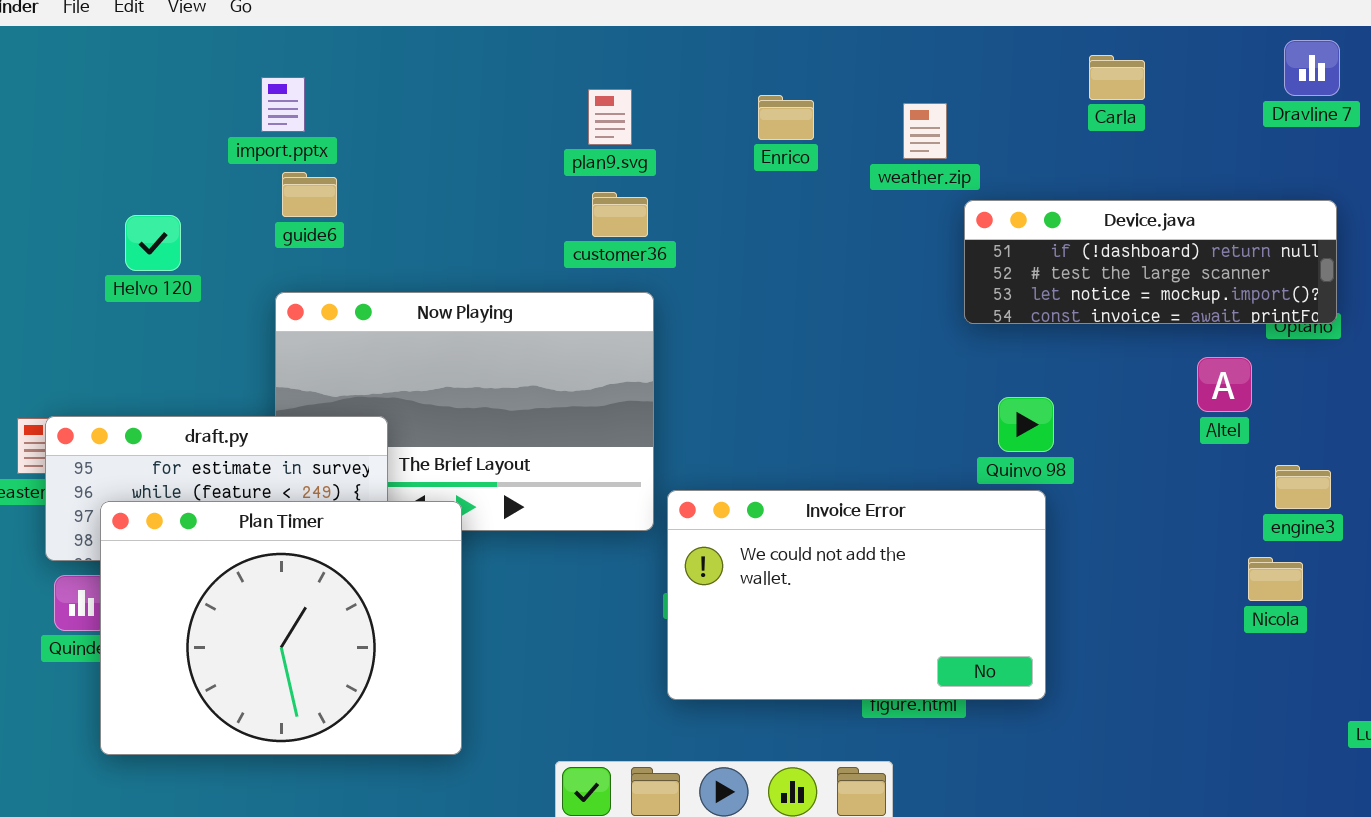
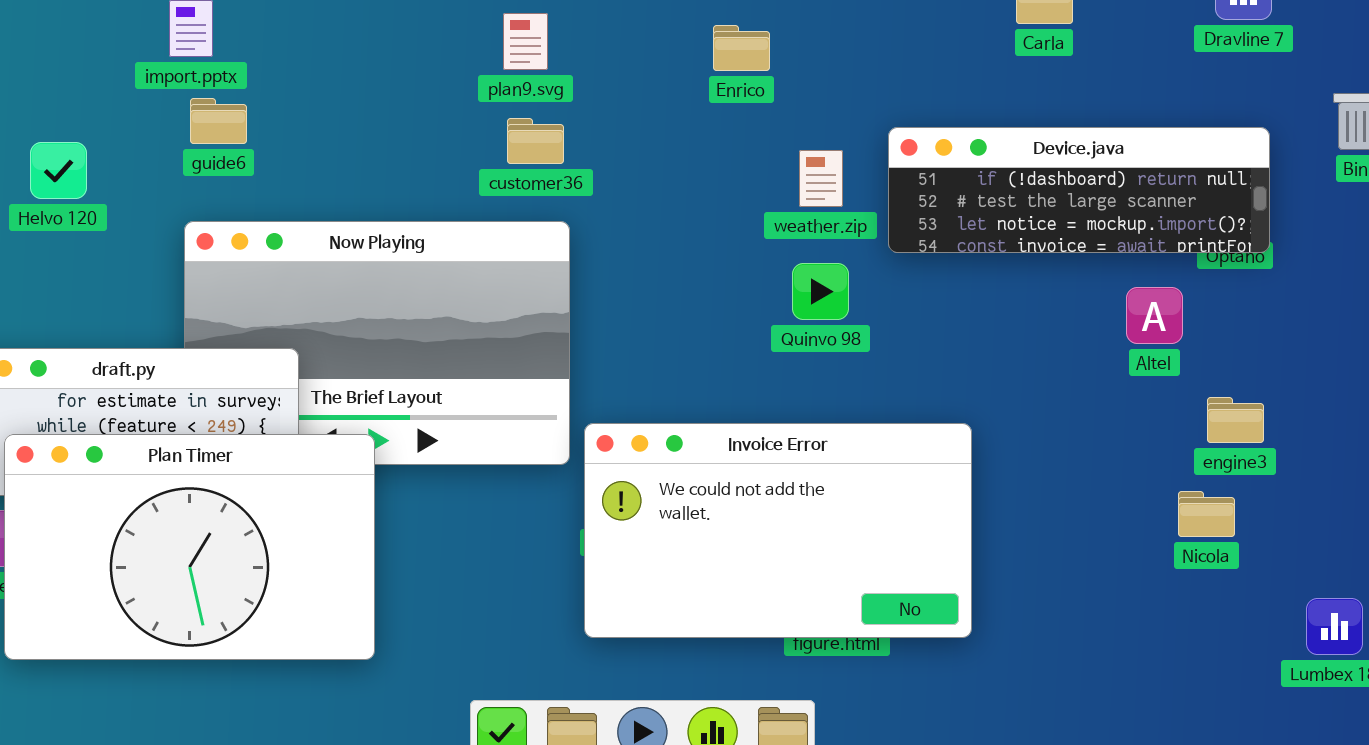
Enrico: [758,95,814,140] -> [713,25,770,71], moved
weather.zip: [903,103,947,159] -> [799,150,843,207], moved
Quinvo 98: [998,397,1054,452] -> [792,263,849,320], moved
Plan Timer: [100,501,462,755] -> [4,434,375,660], resized

